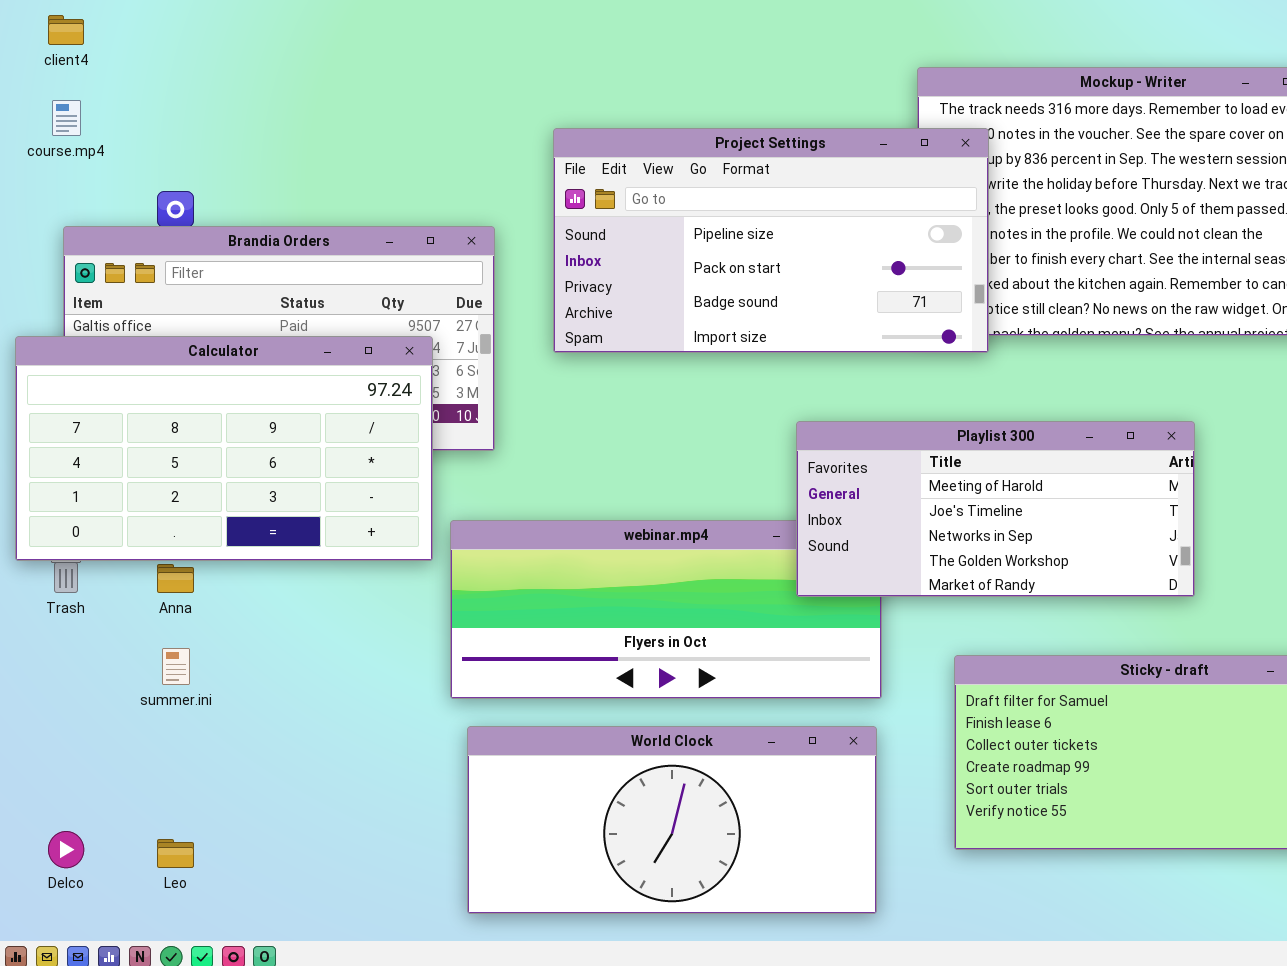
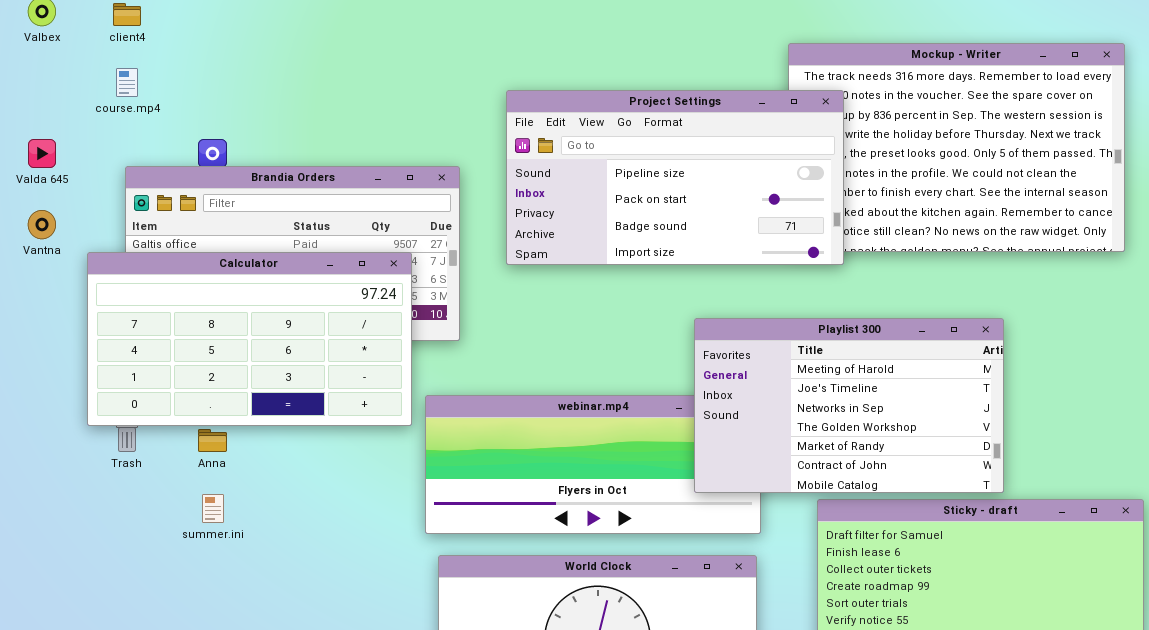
Playlist 300: [796,421,1195,597] -> [694,318,1004,493], resized

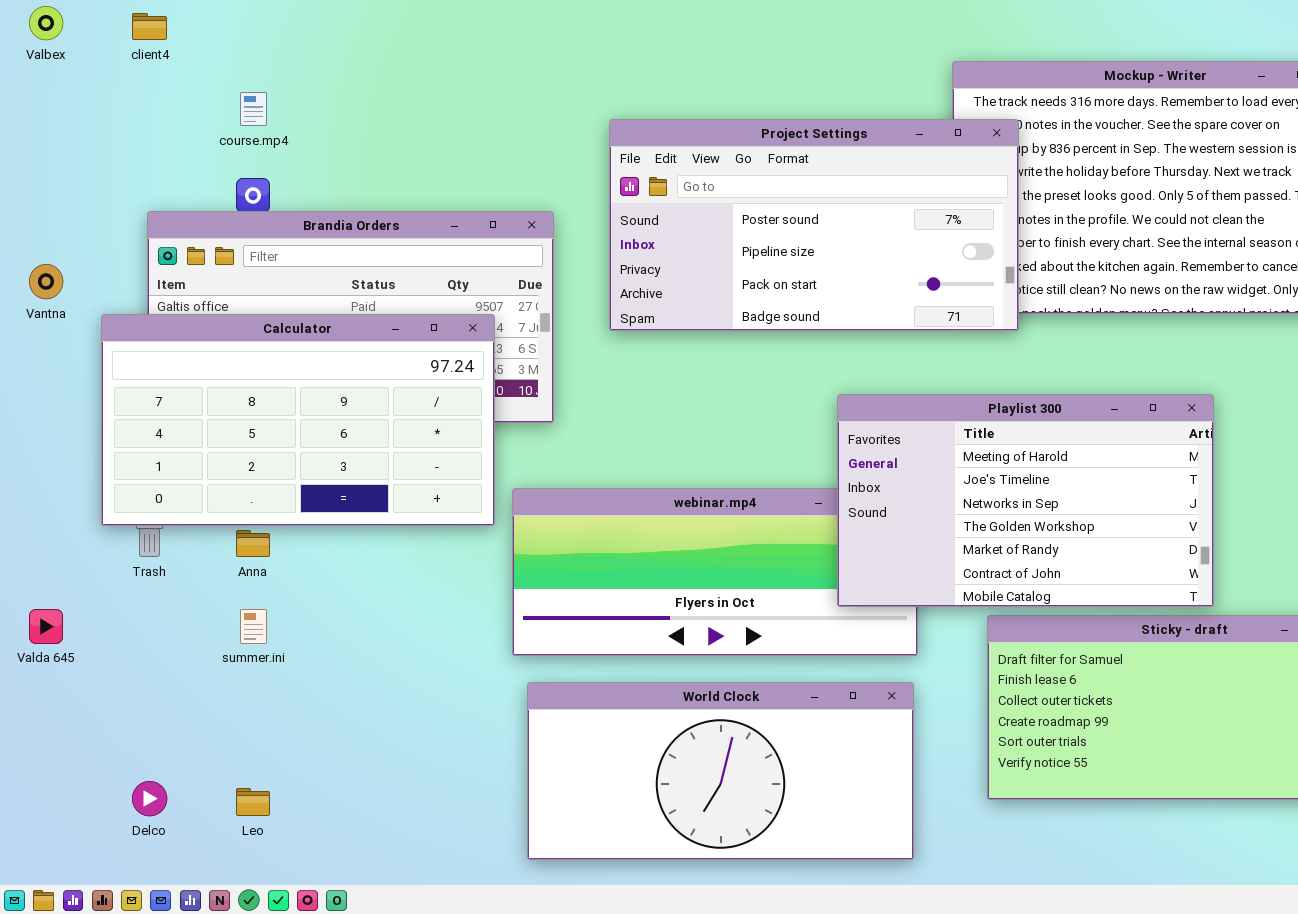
course.mp4: [116,68,138,97] -> [240,92,267,126], moved
Project Settings: [506,90,844,265] -> [609,119,1019,331], scrolled up 1 row
Valda 645: [28,139,56,168] -> [29,609,63,644], moved

